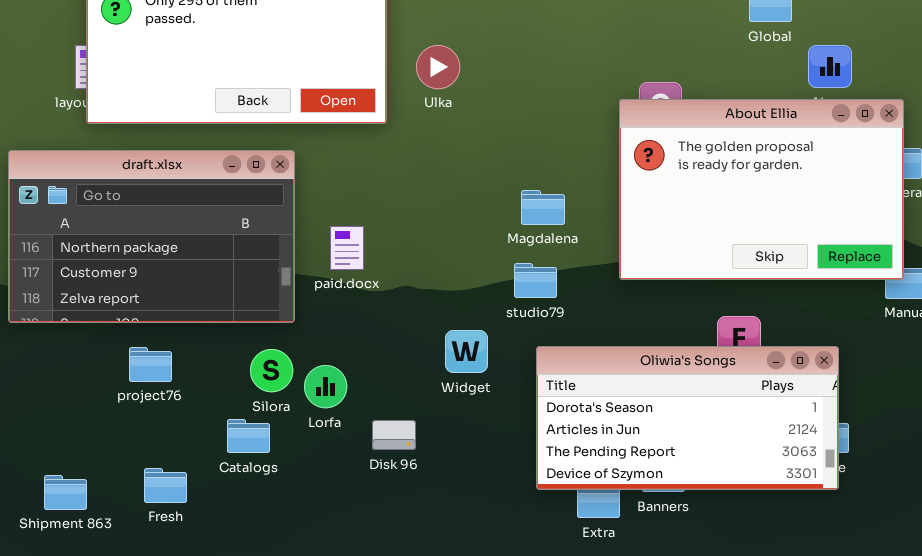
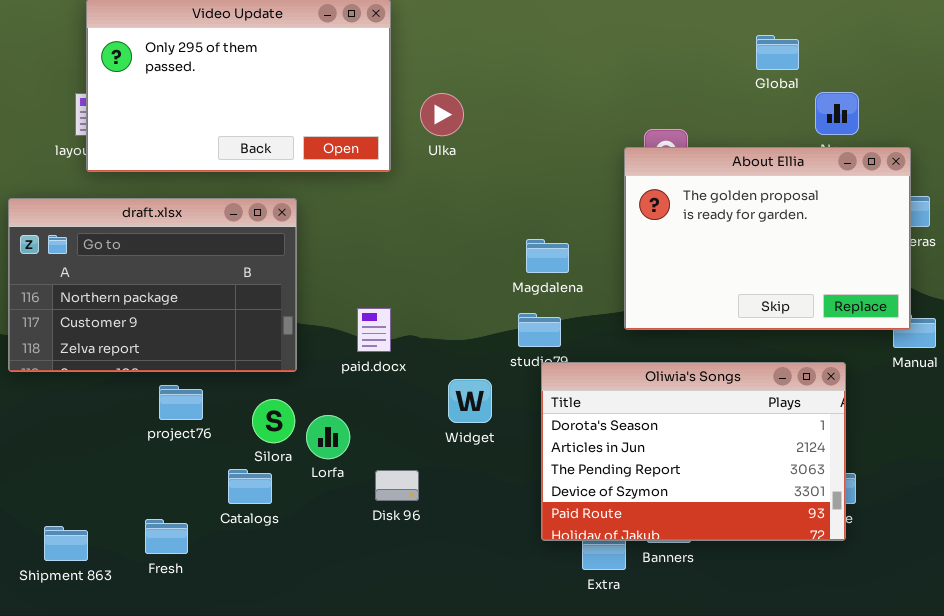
paid.docx: [330,226,364,270] -> [357,308,391,352], moved
Oliwia's Songs: [536,346,839,490] -> [541,362,846,541], resized
project76: [129,347,172,382] -> [159,385,203,420], moved

